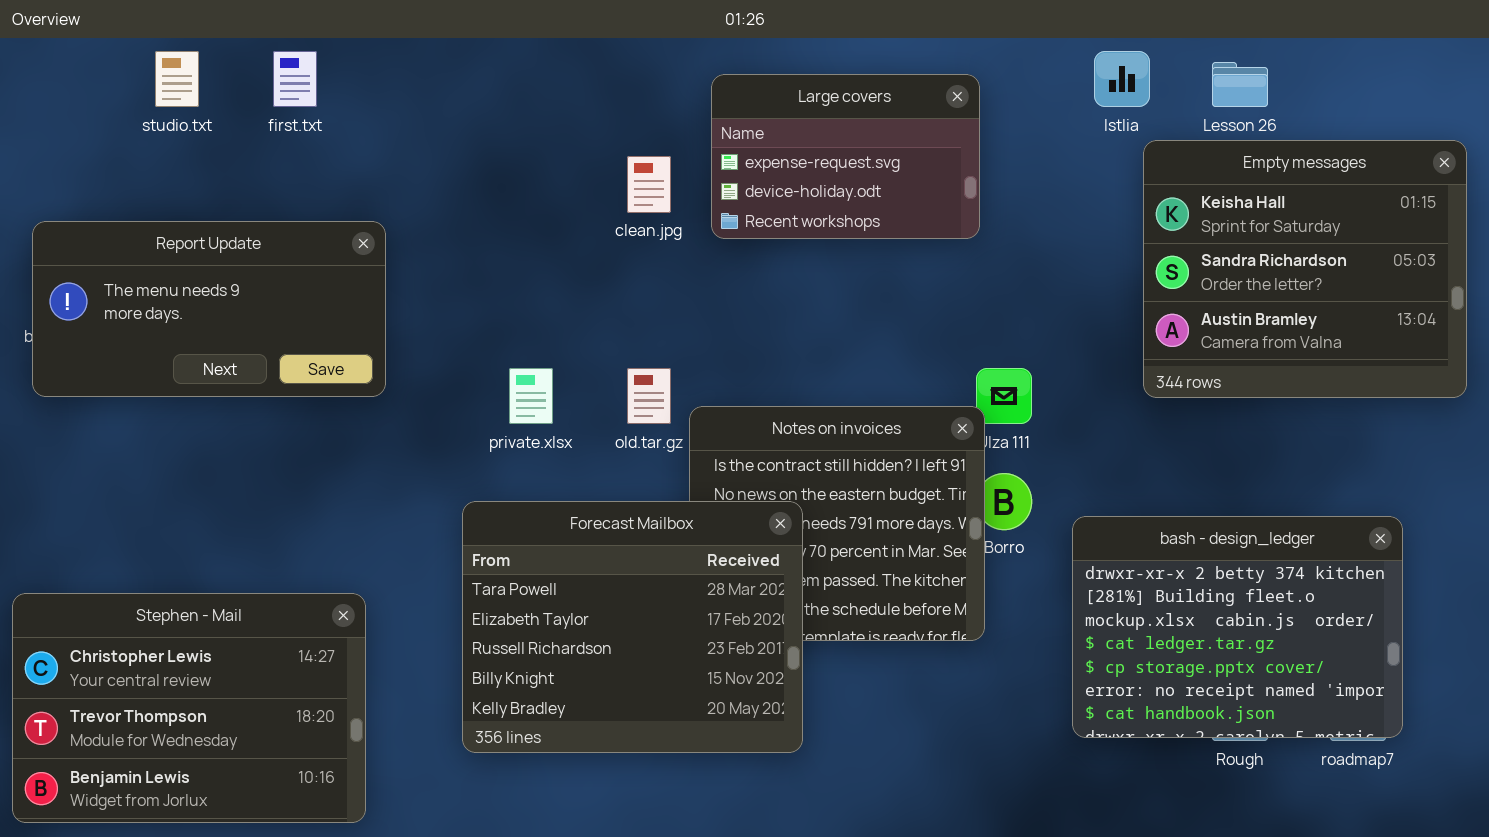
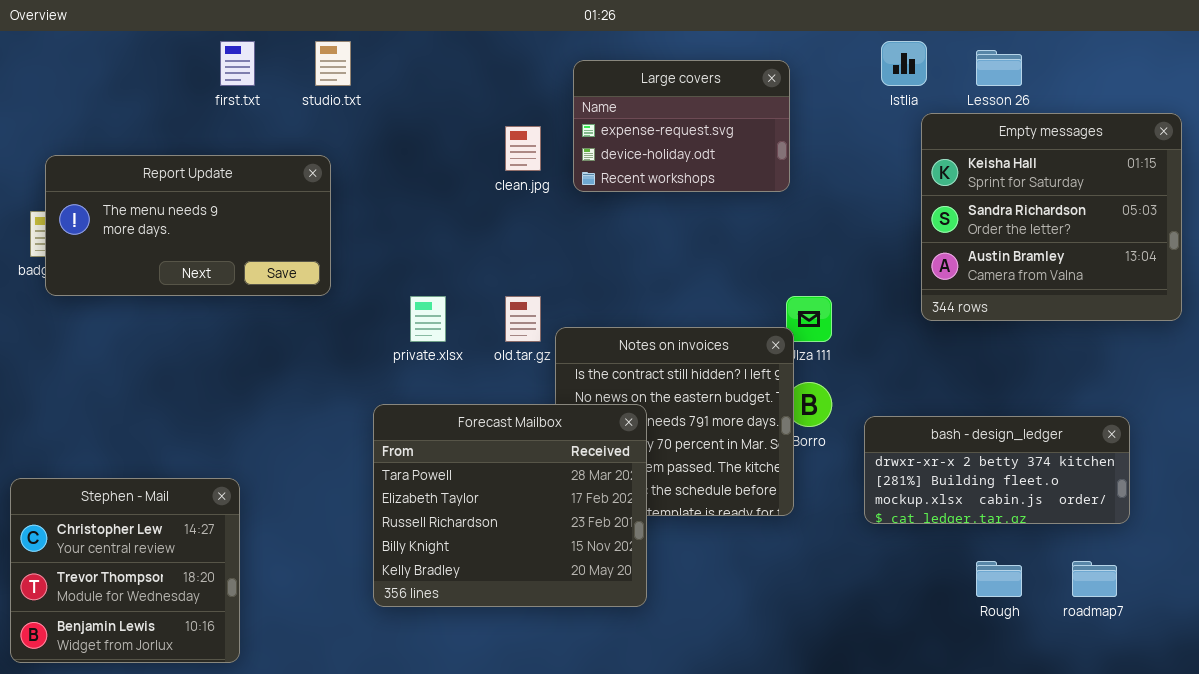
studio.txt: [155,51,199,107] -> [315,41,351,86], moved
Report Update: [32,221,386,397] -> [45,155,331,296], moved
bash - design_ledger: [1072,516,1403,738] -> [864,416,1130,524], resized
Stephen - Mail: [12,593,366,823] -> [10,478,240,663], resized

